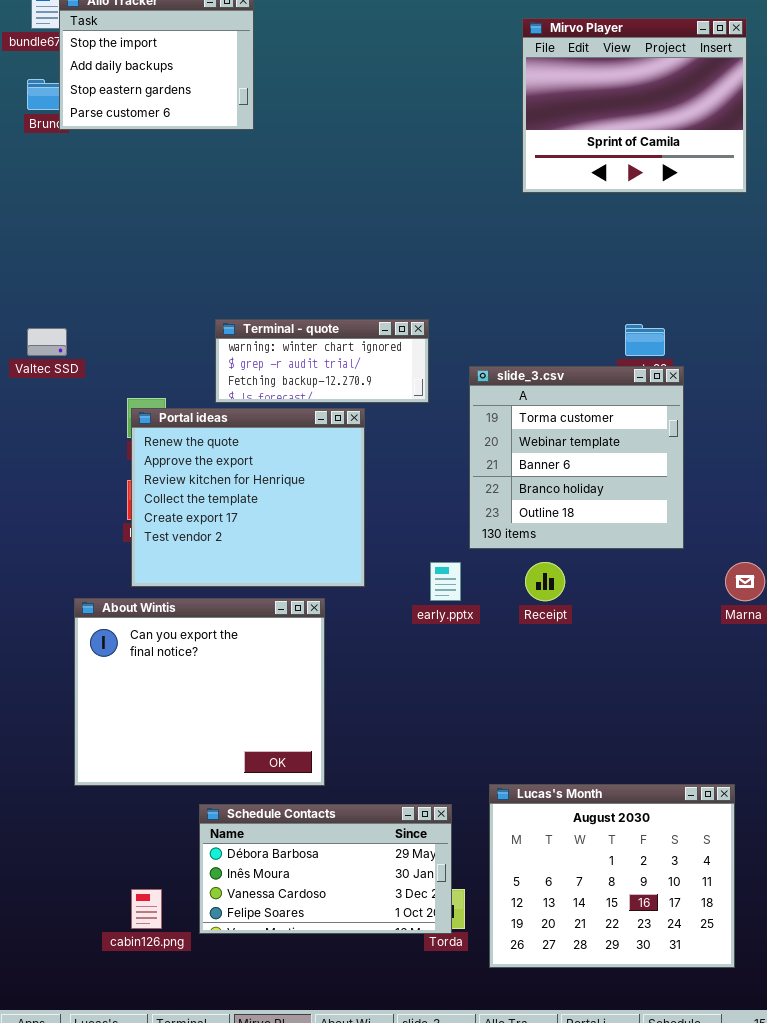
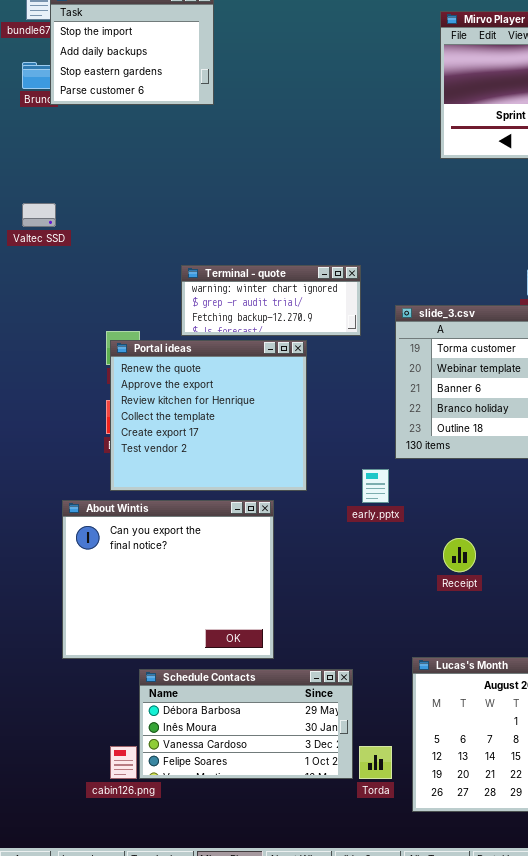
Valtec SSD: [27,328,67,356] -> [22,203,56,227], moved
Receipt: [525,562,565,601] -> [443,538,476,572], moved
Schedule Contacts: [199,804,452,934] -> [139,669,353,779], moved

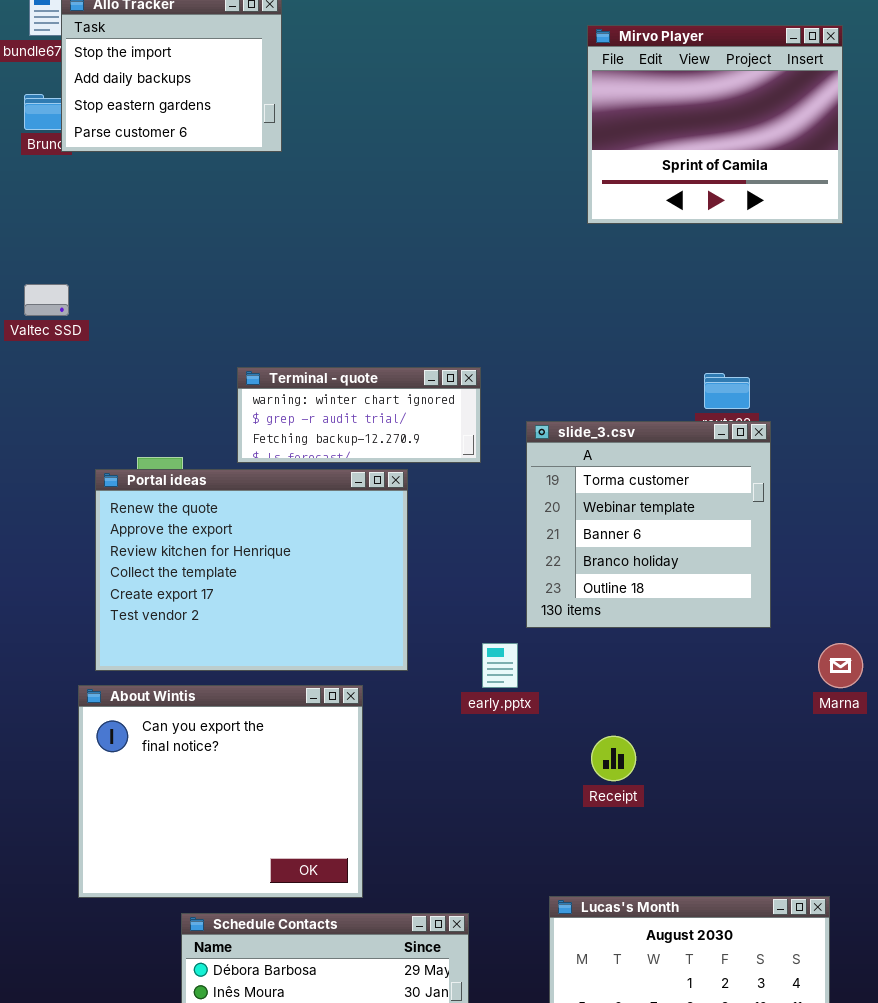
Portal ideas: [110,340,307,491] -> [95,469,408,671], resized

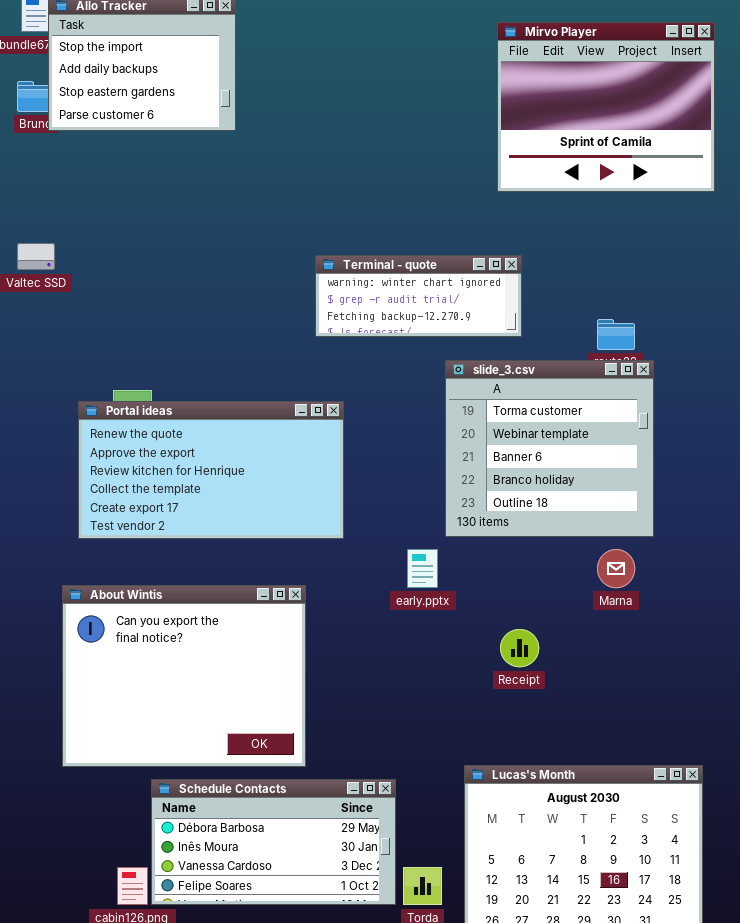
Terminal - quote: [237,367,481,463] -> [315,255,522,337], moved
Portal ideas: [95,469,408,671] -> [78,401,344,539], resized
Marna: [818,643,863,688] -> [597,549,635,588], moved

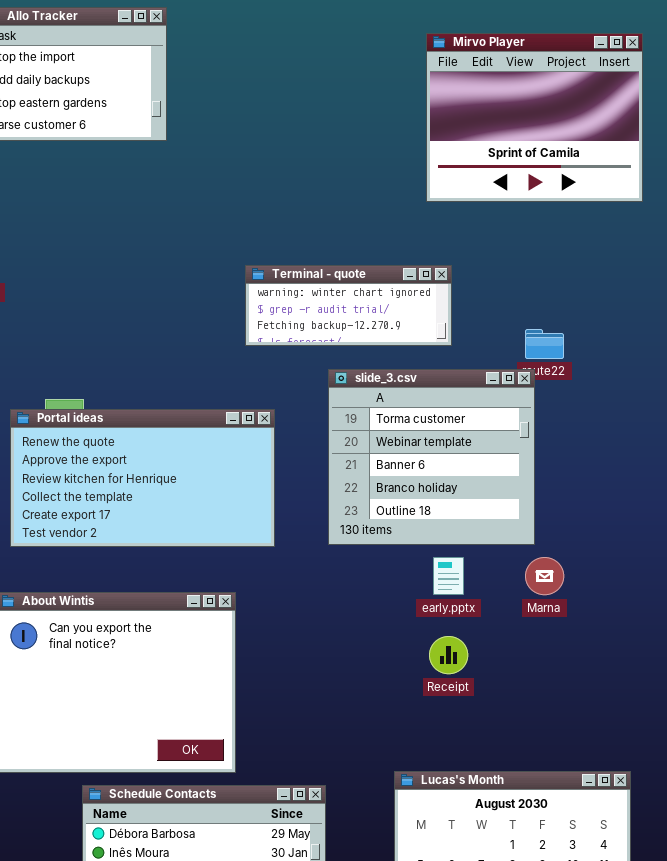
slide_3.csv: [445,360,654,537] -> [328,369,535,545], moved
early.pptx: [407,549,438,588] -> [433,557,464,595], moved

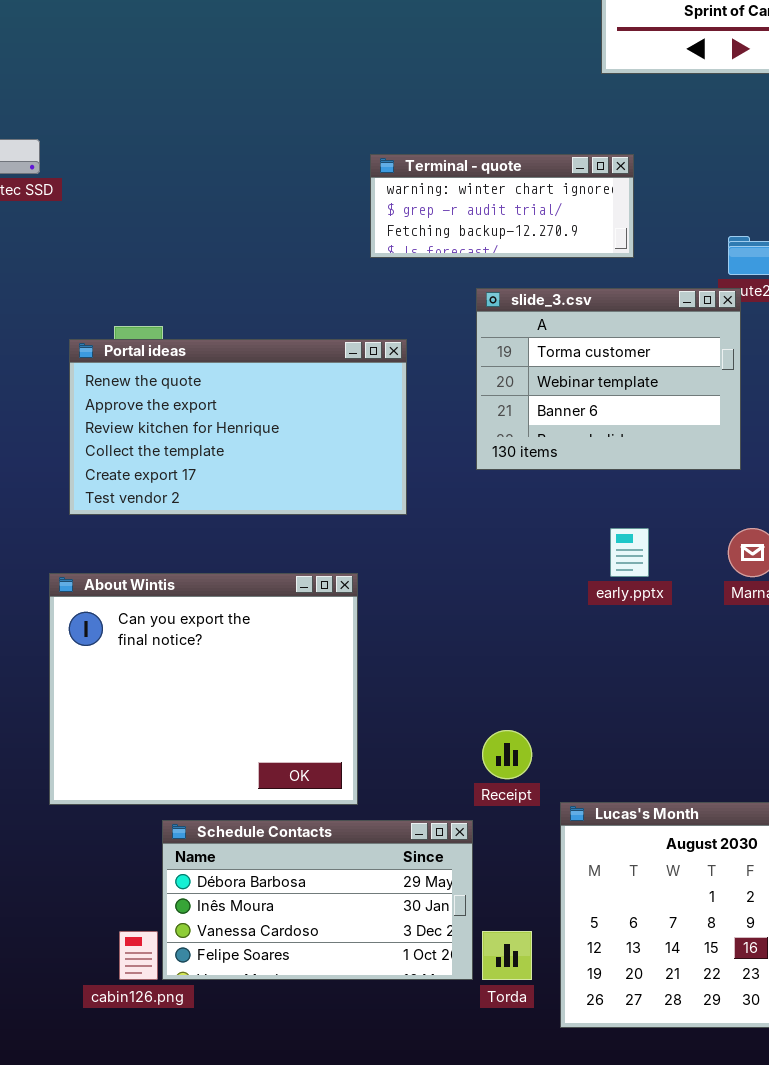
slide_3.csv: [328,369,535,545] -> [476,288,741,470], resized
Receipt: [429,636,468,674] -> [482,730,532,779], moved

